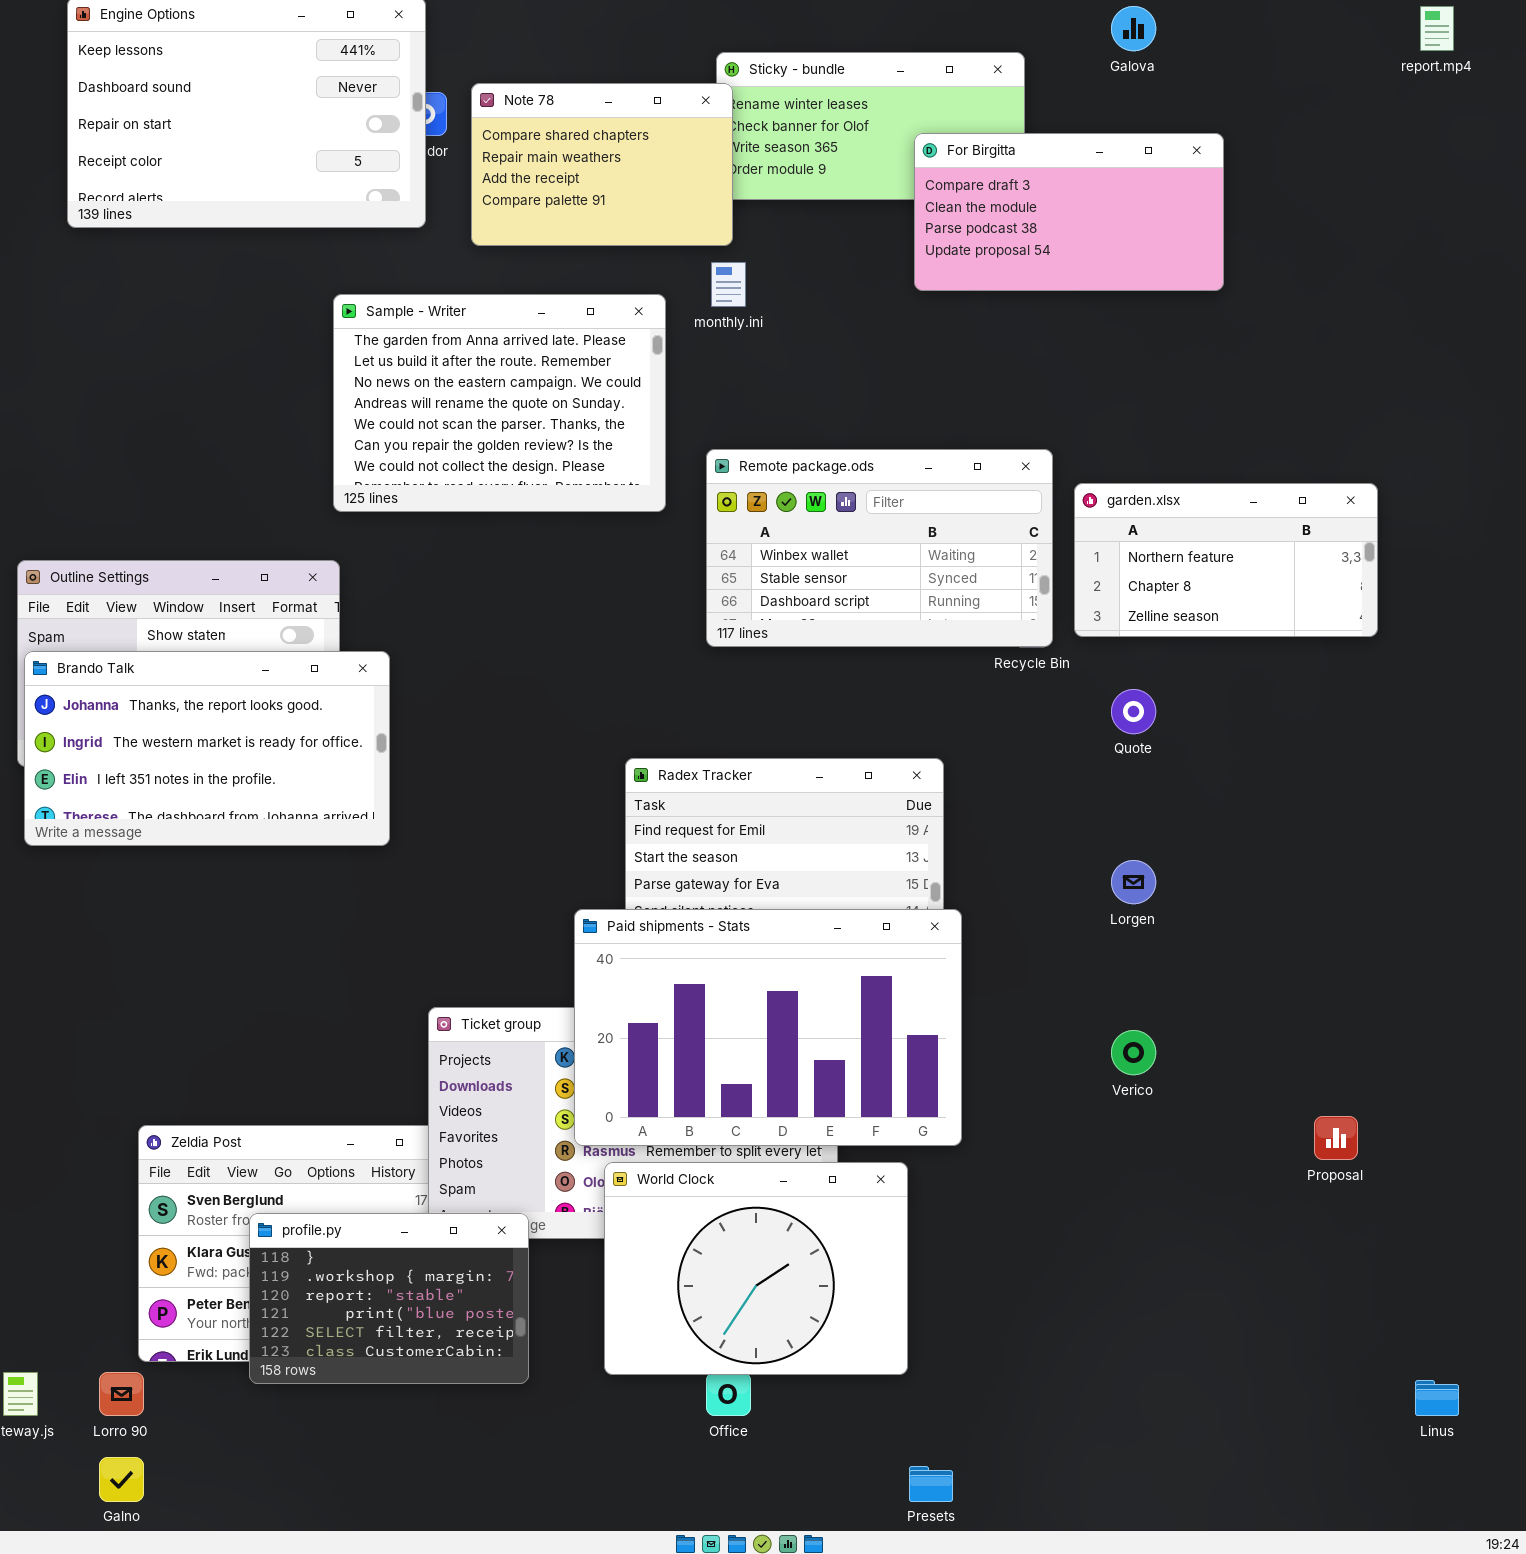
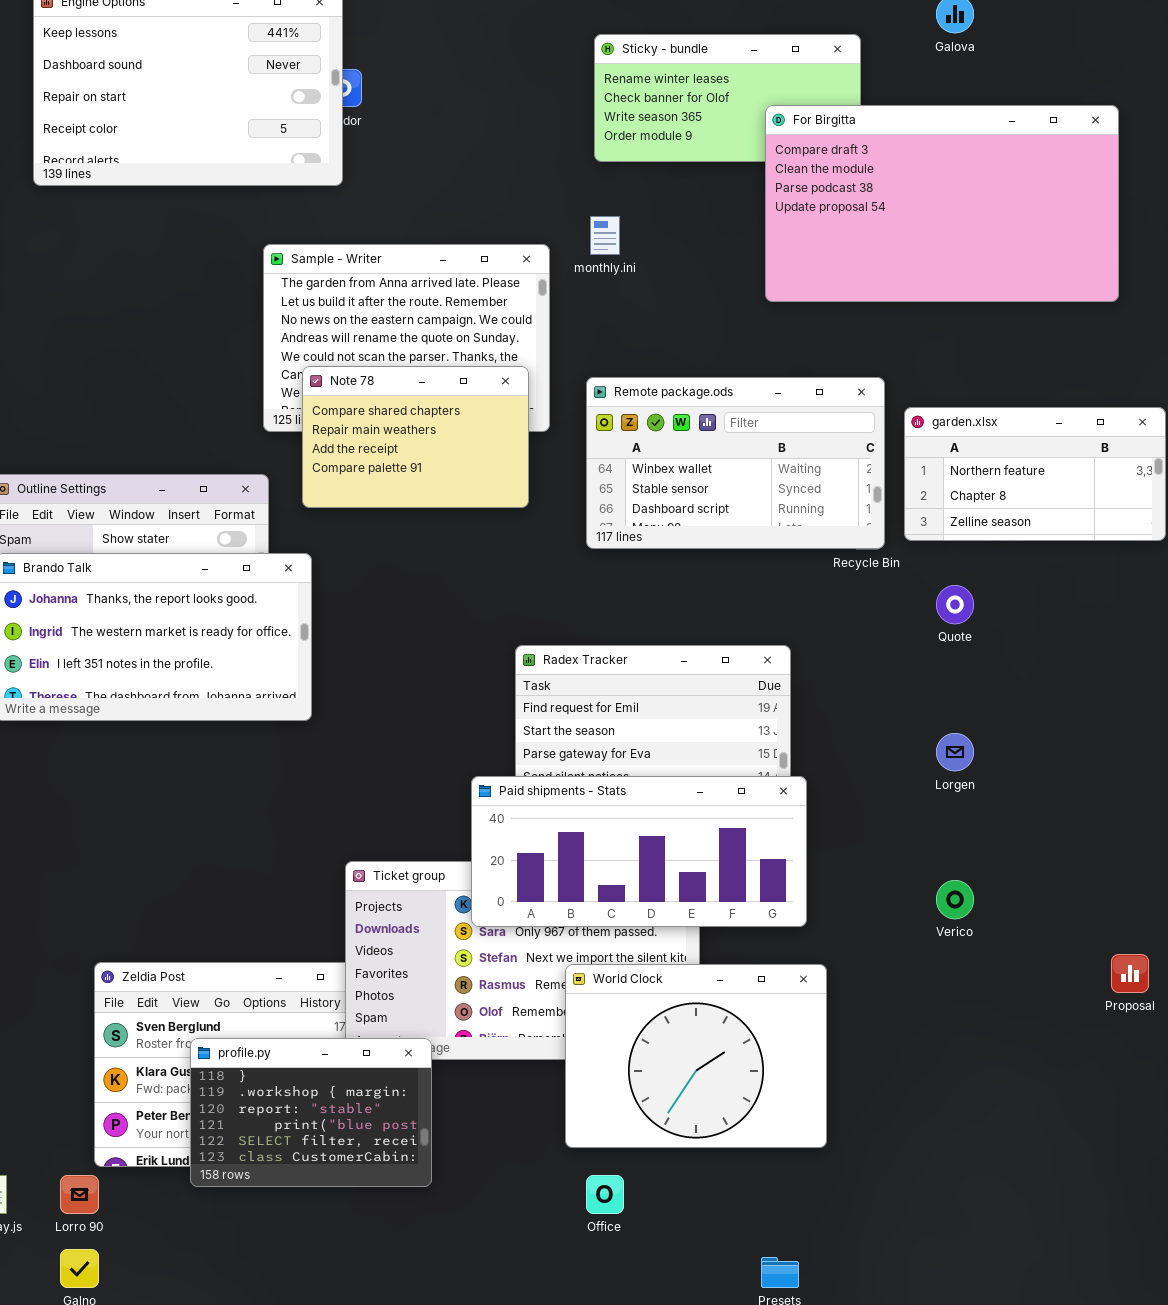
Note 78: [471,83,733,246] -> [302,366,529,508], moved
For Birgitta: [914,133,1224,291] -> [765,105,1119,302], resized
Paid shipments - Stats: [574,909,962,1146] -> [471,776,807,927], resized
World Clock: [604,1162,908,1375] -> [565,964,827,1148], moved

